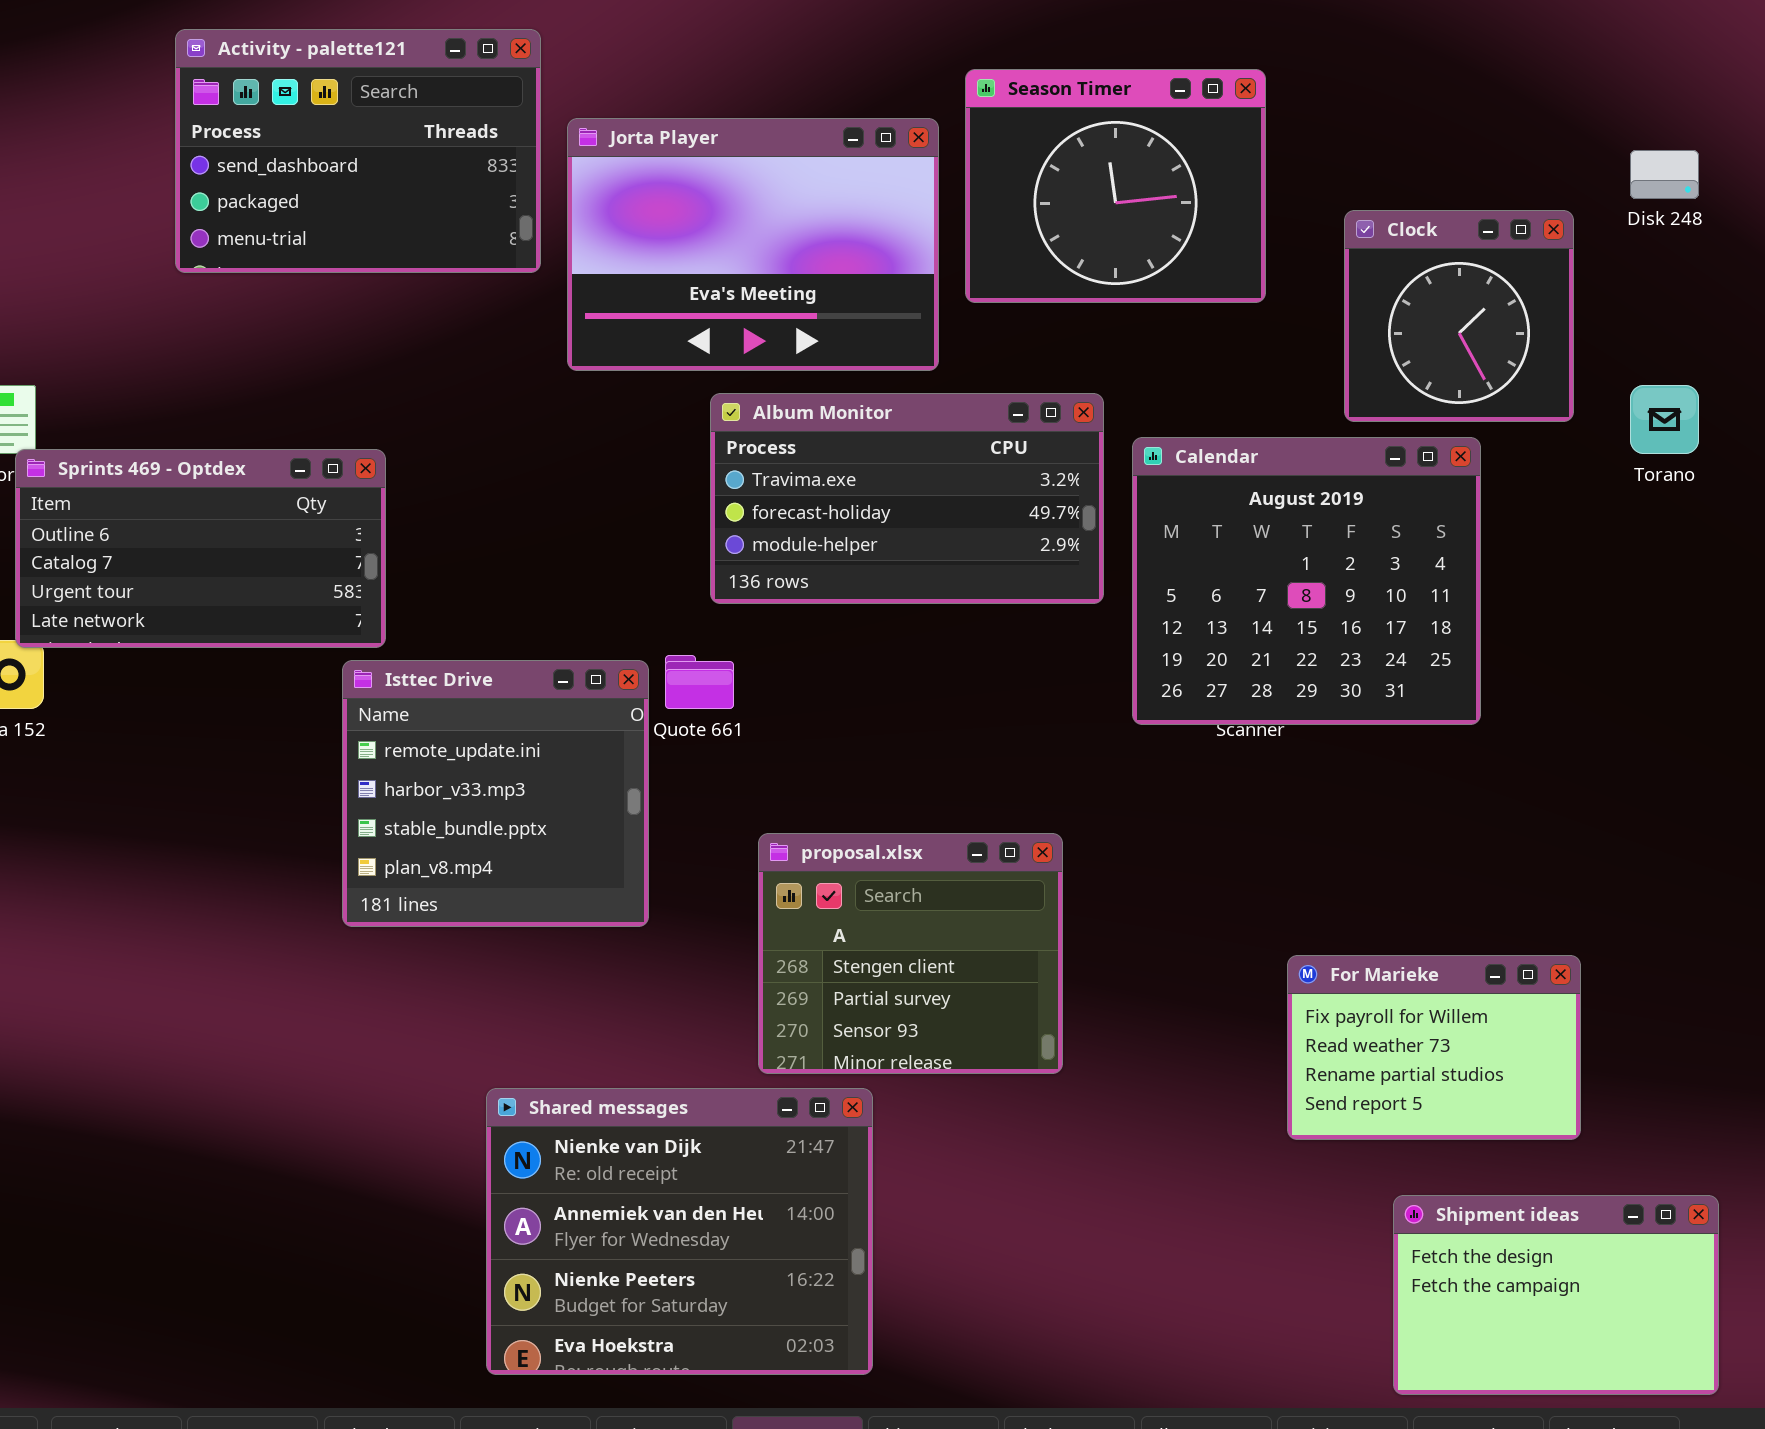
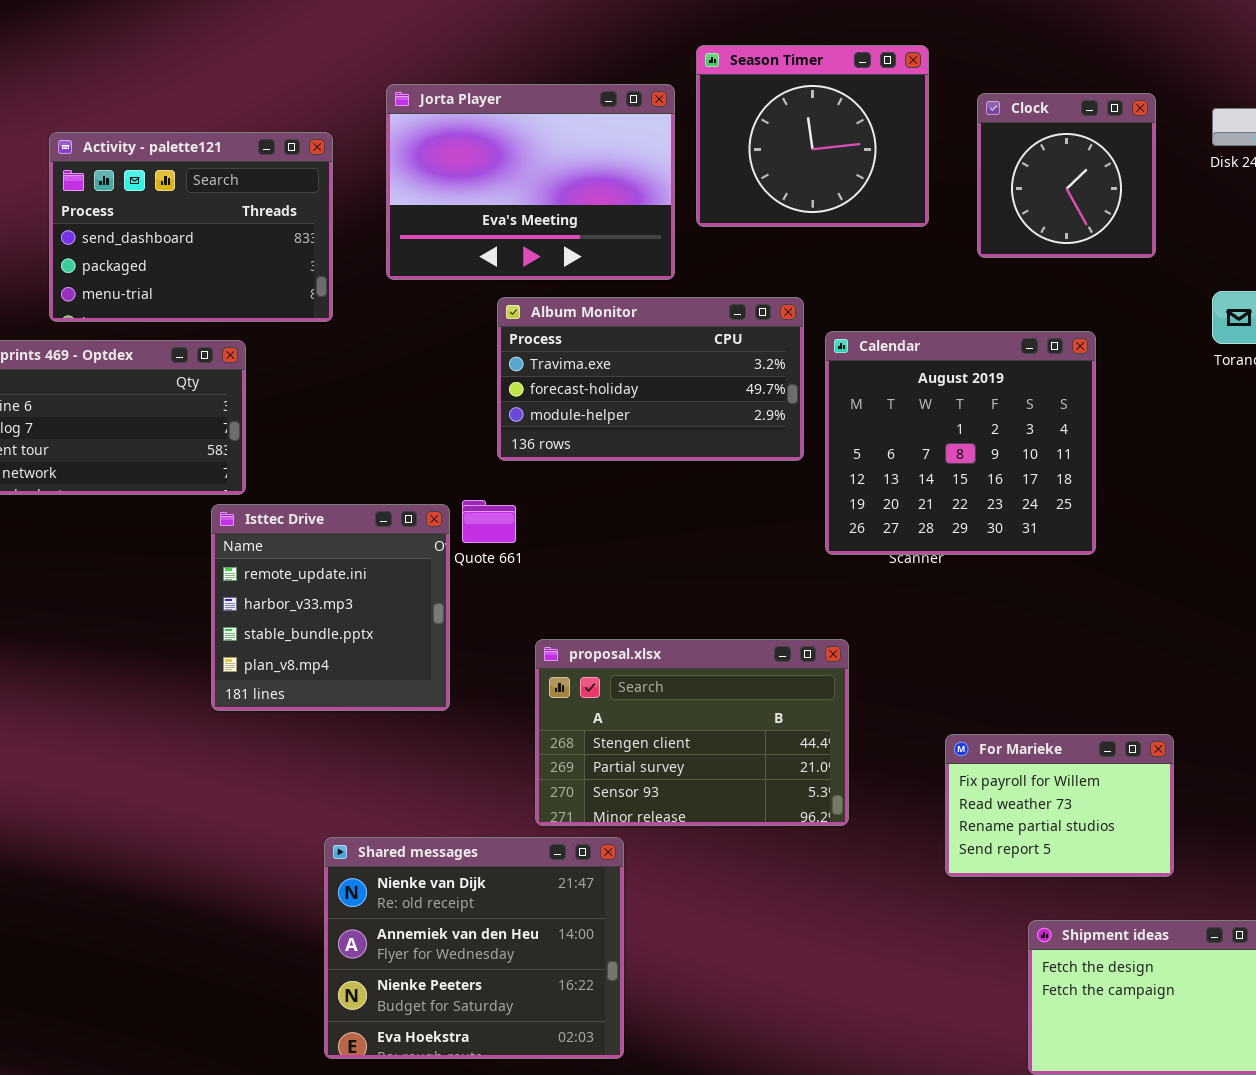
Activity - palette121: [175,29,541,273] -> [49,132,333,322], moved
Clock: [1344,210,1574,422] -> [977,93,1156,258], moved
proposal.xlsx: [758,833,1063,1074] -> [535,639,849,826], resized

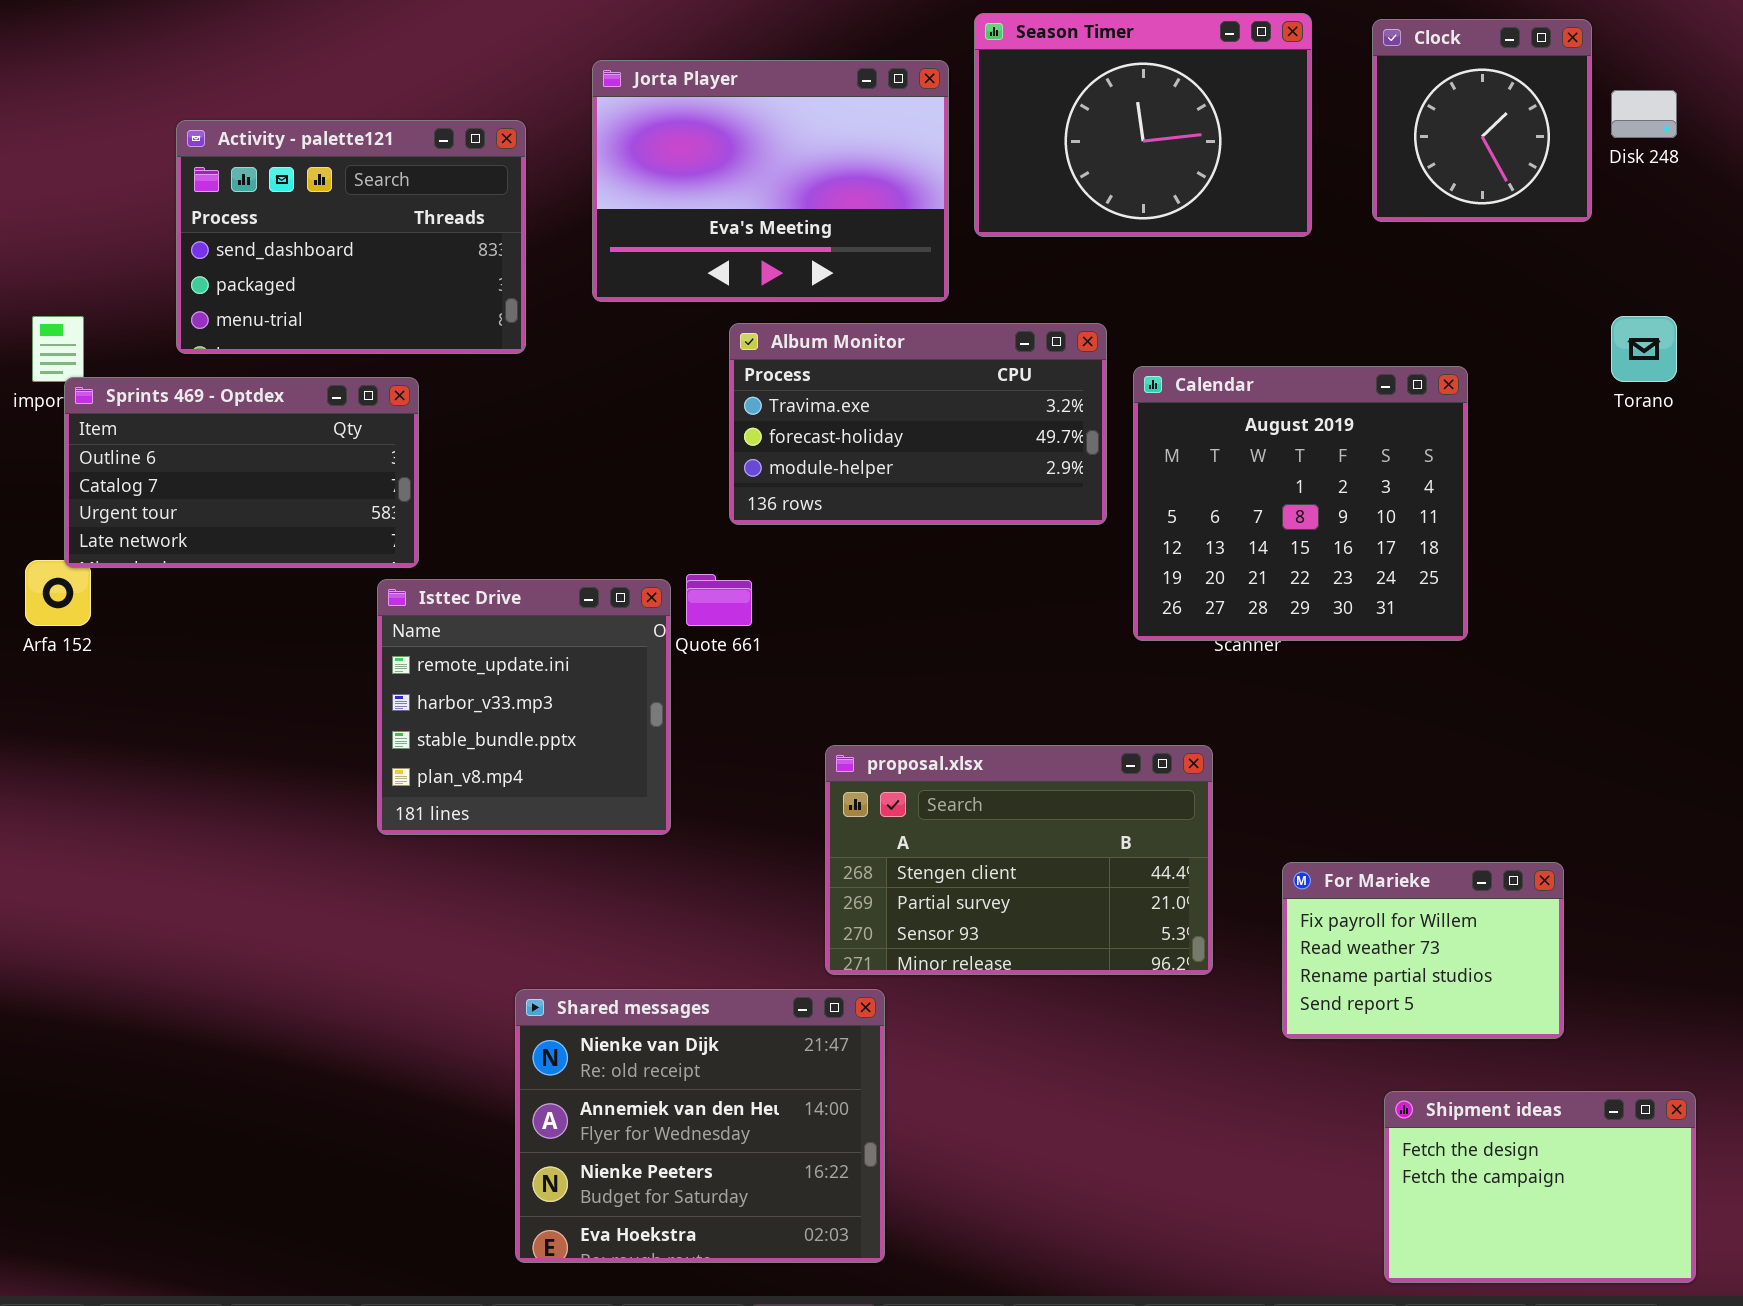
Season Timer: [696,45,929,227] -> [974,13,1312,237], resized
Clock: [977,93,1156,258] -> [1372,19,1592,222], moved
proposal.xlsx: [535,639,849,826] -> [825,745,1213,975], moved

